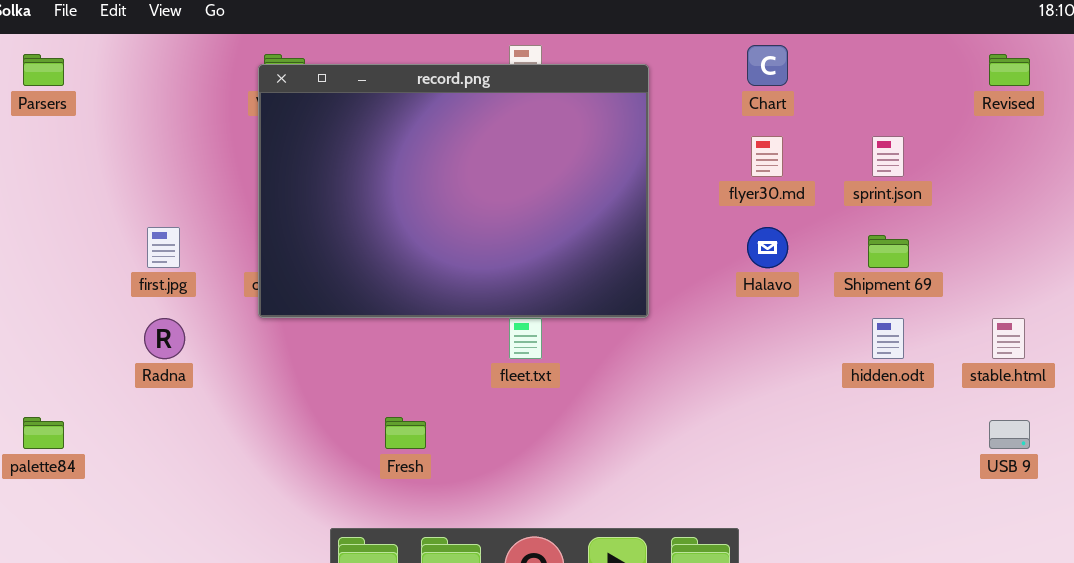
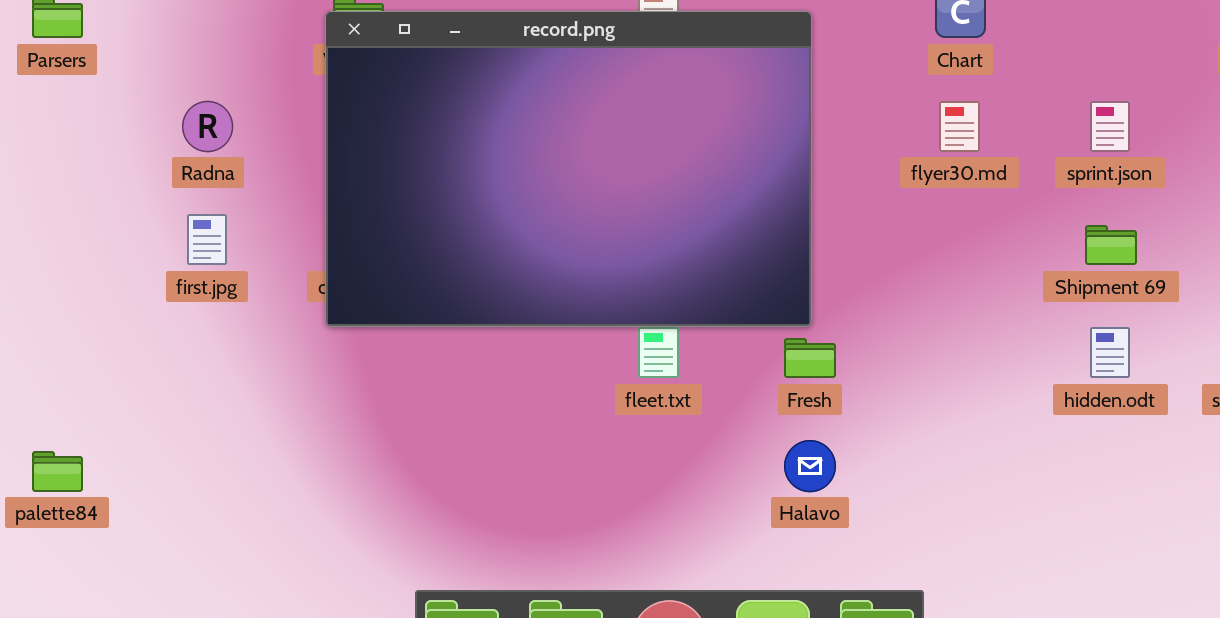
Halavo: [747,227,788,268] -> [784,440,836,492], moved
Radna: [144,318,185,359] -> [182,101,233,152], moved
Fresh: [385,417,426,449] -> [784,338,836,378], moved

